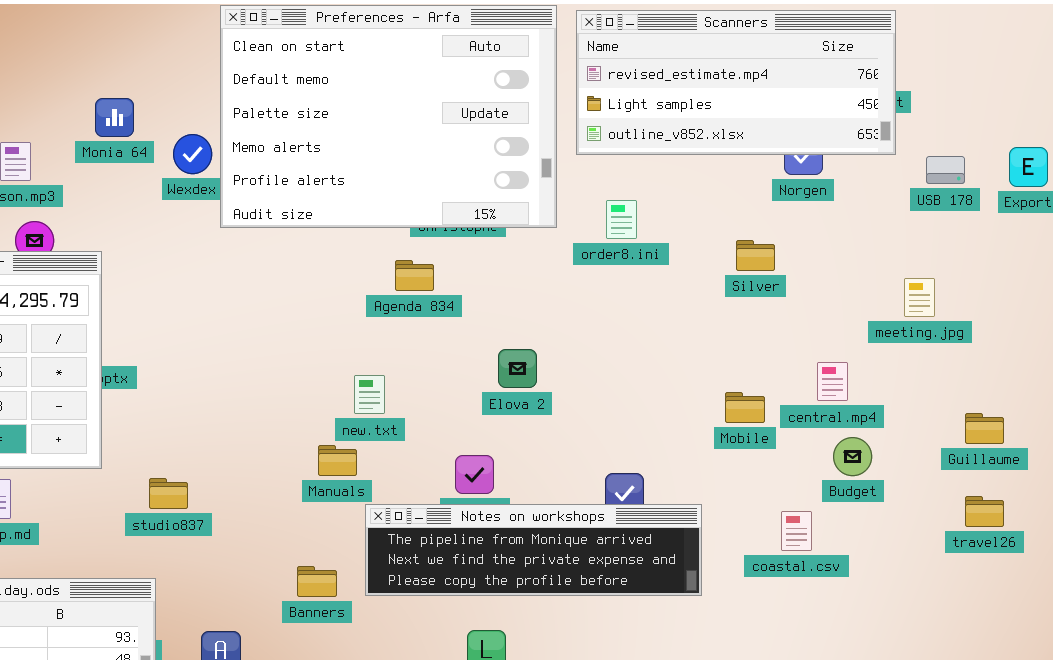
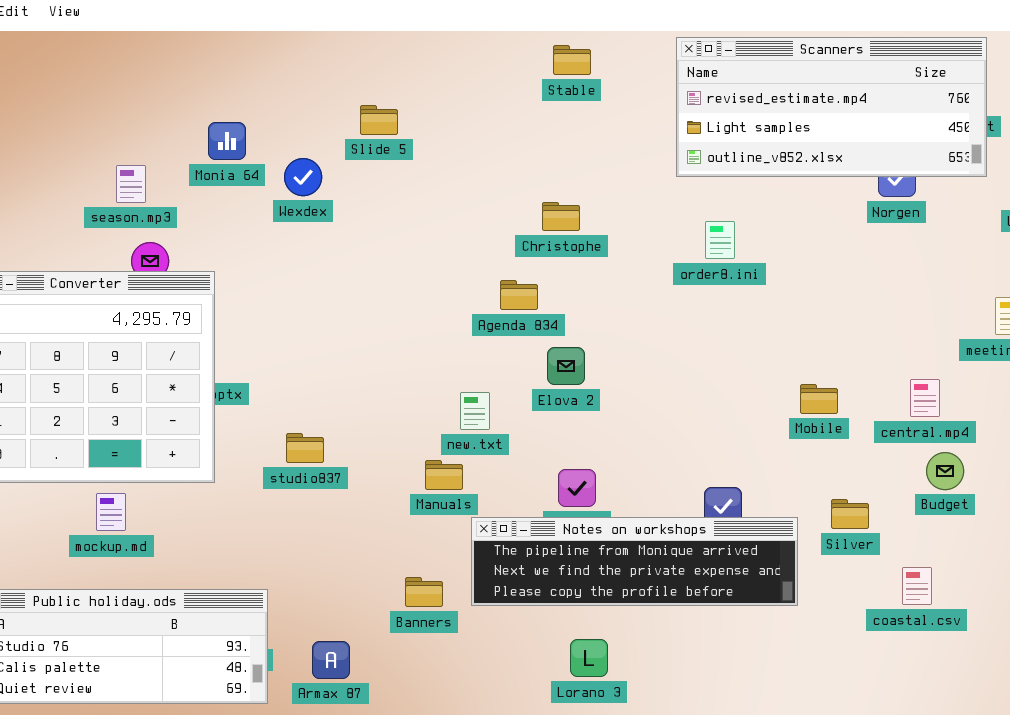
Preferences - Arfa: [220,5,557,228] -> none, closed
Silver: [736,240,775,271] -> [831,499,869,529], moved
Elova 2: [498,349,537,388] -> [547,347,585,385], moved
Mobile: [725,392,765,423] -> [800,384,838,414], moved
studio837: [149,478,188,509] -> [286,433,324,463], moved
coastal.csv: [781,511,812,551] -> [902,567,932,605], moved

